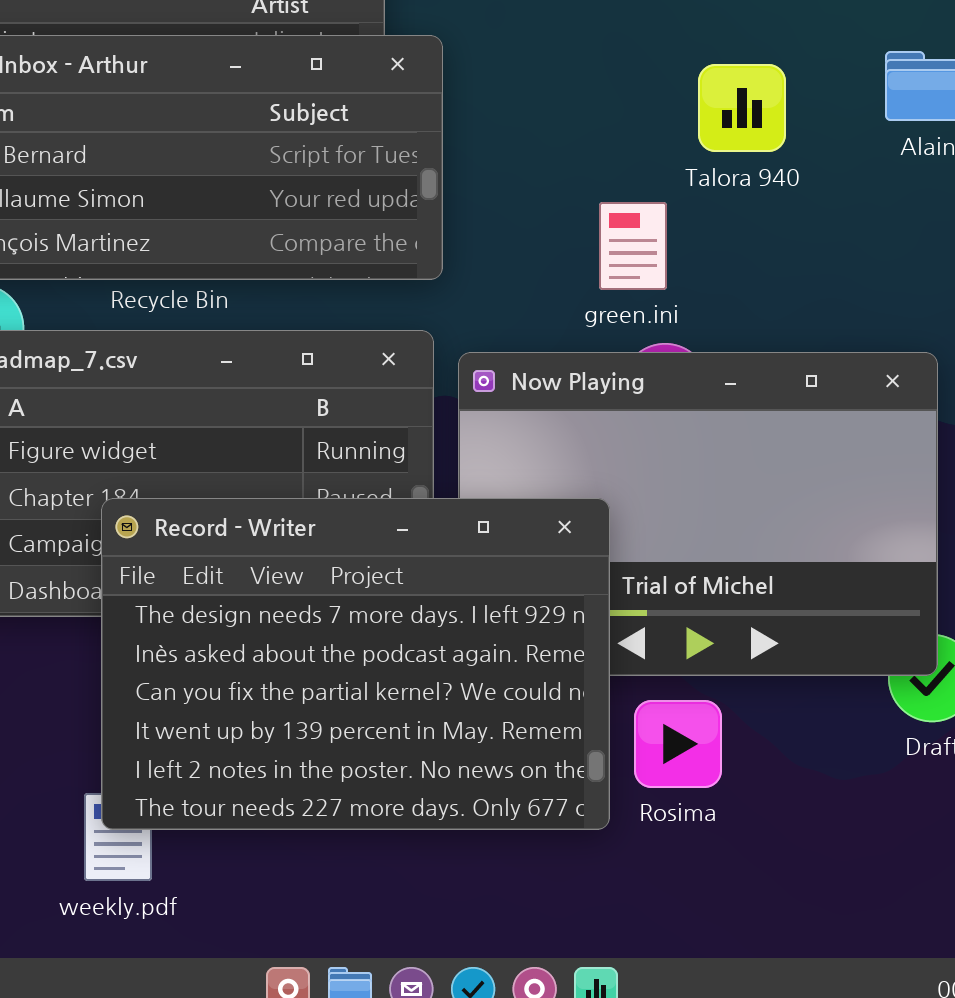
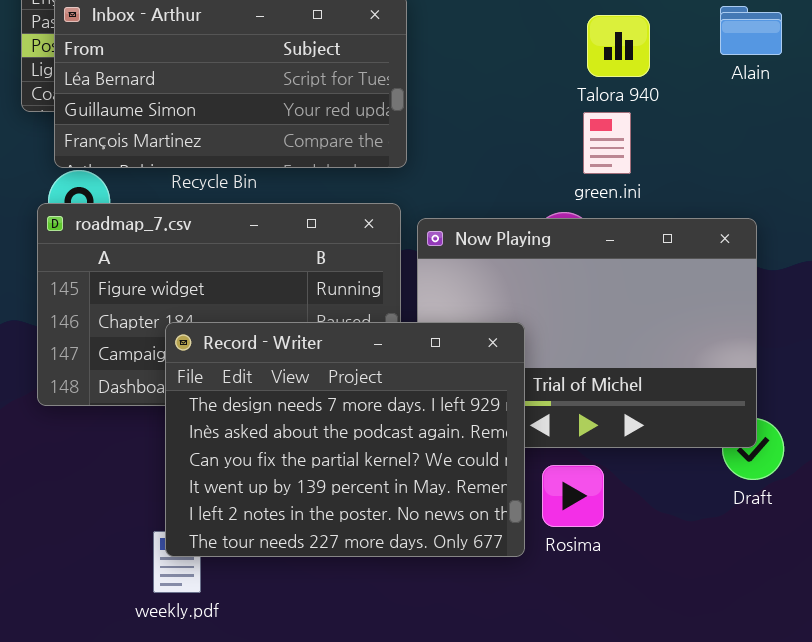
green.ini: [599,202,667,290] -> [583,112,631,174], moved

